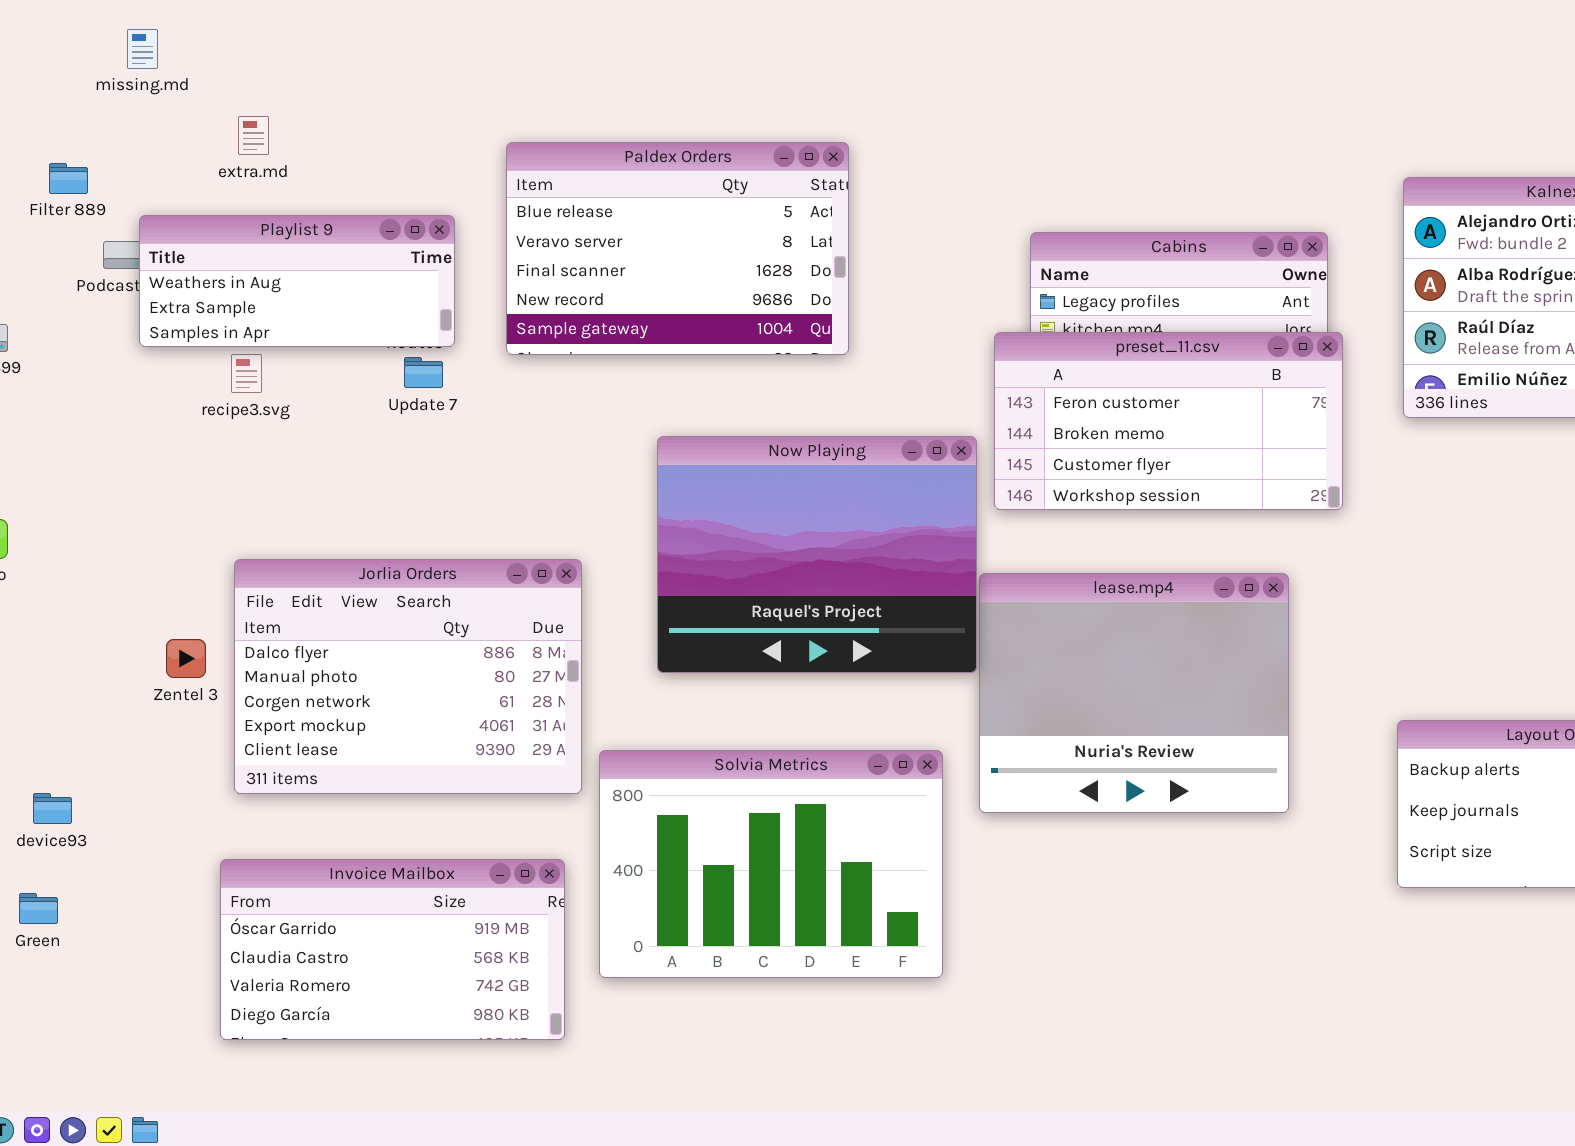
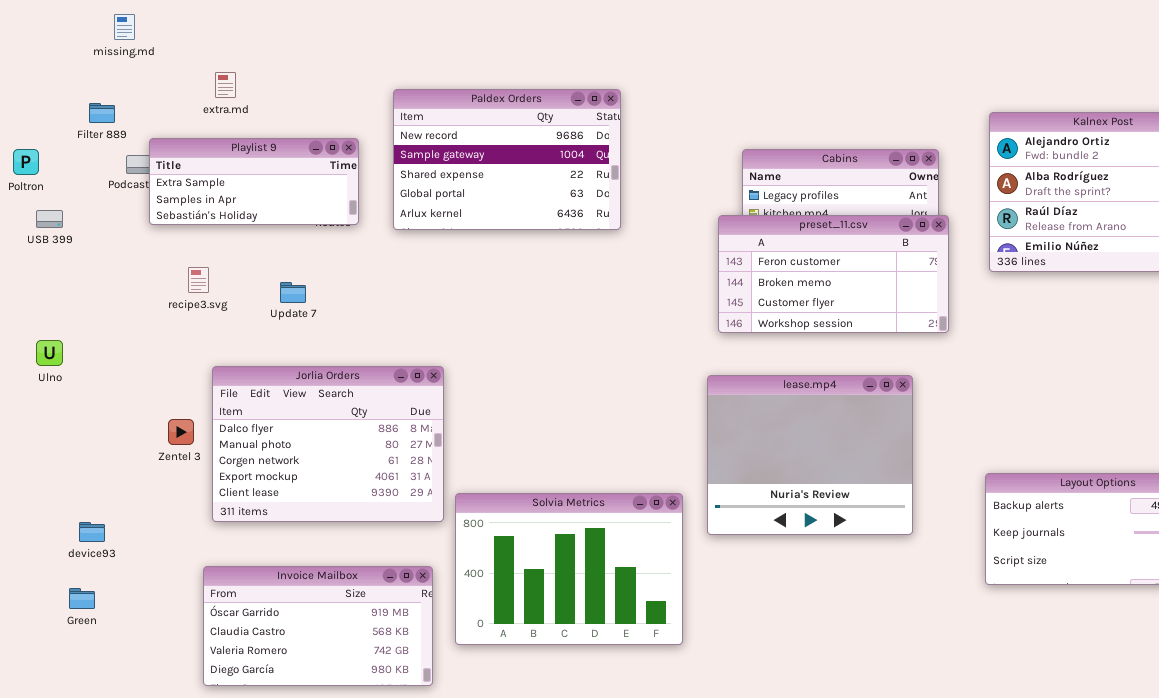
missing.md: [127,29,158,69] -> [114,14,135,40], moved
Paldex Orders: [506,142,849,355] -> [393,89,621,230], scrolled down 3 rows
Playlist 9: [139,215,455,347] -> [149,138,359,225], scrolled down 1 row
recipe3.svg: [231,354,262,393] -> [188,267,209,293], moved
Update 7: [404,357,443,388] -> [280,282,306,303], moved
Now Playing: [657,436,977,673] -> none, closed

